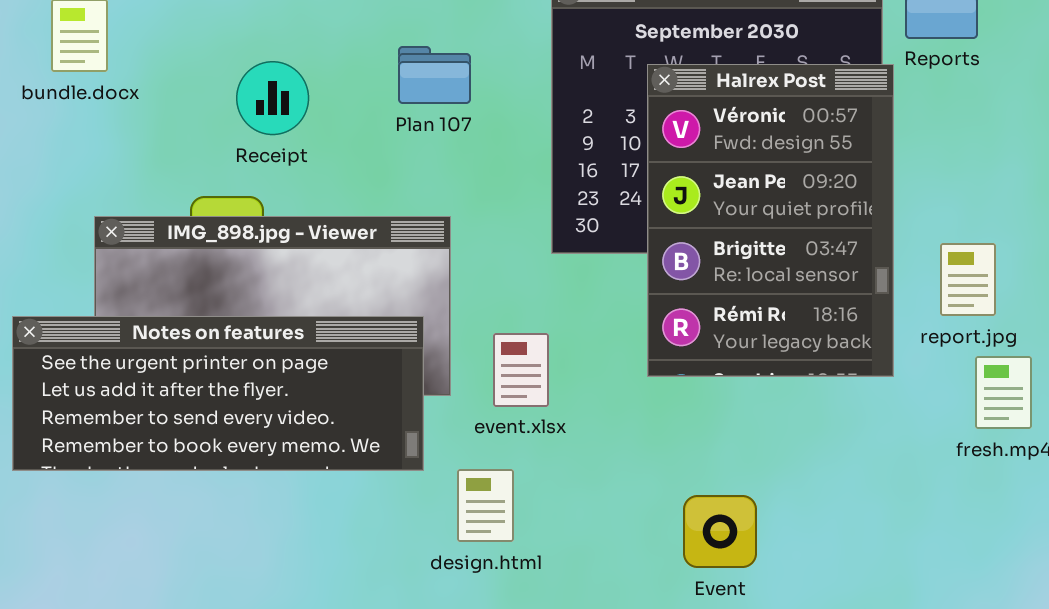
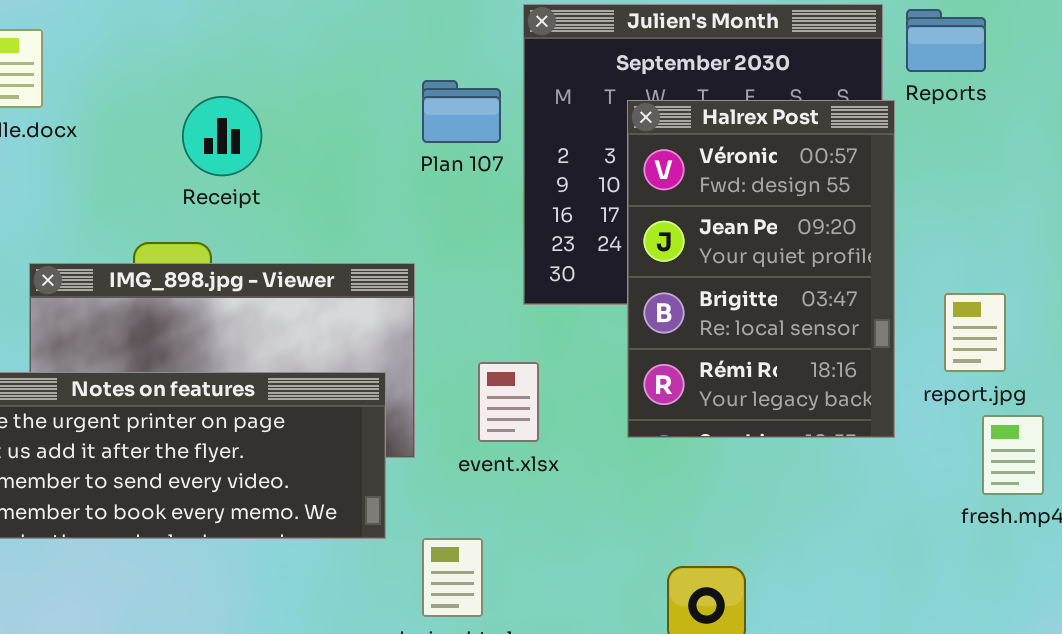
Plan 107: [398,46,471,104] -> [422,80,501,143], moved
event.xlsx: [493,333,549,407] -> [478,362,539,442], moved

